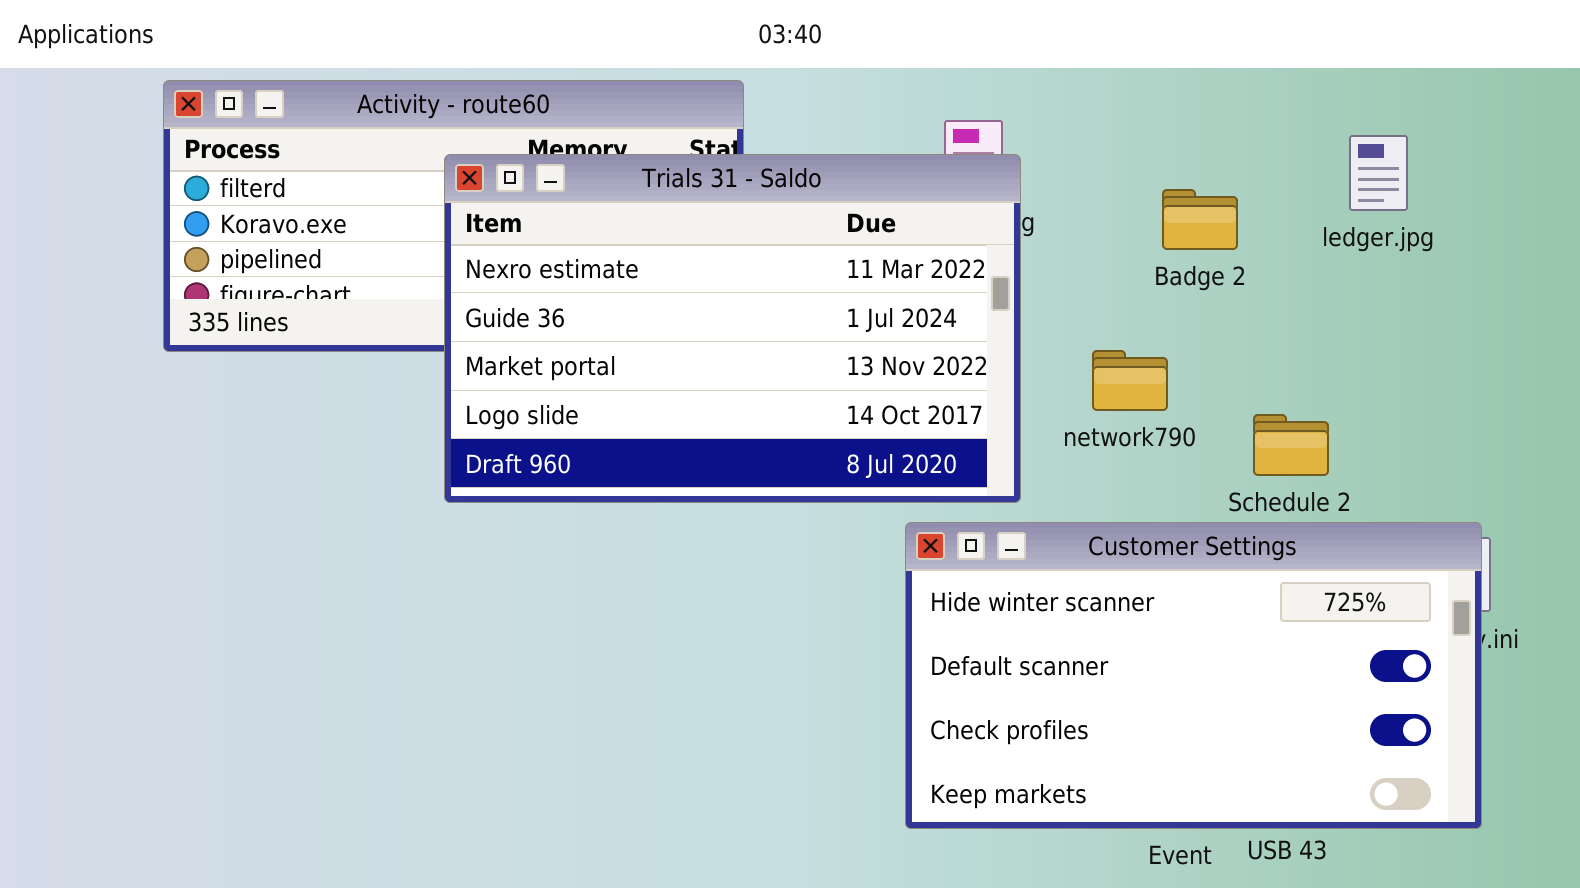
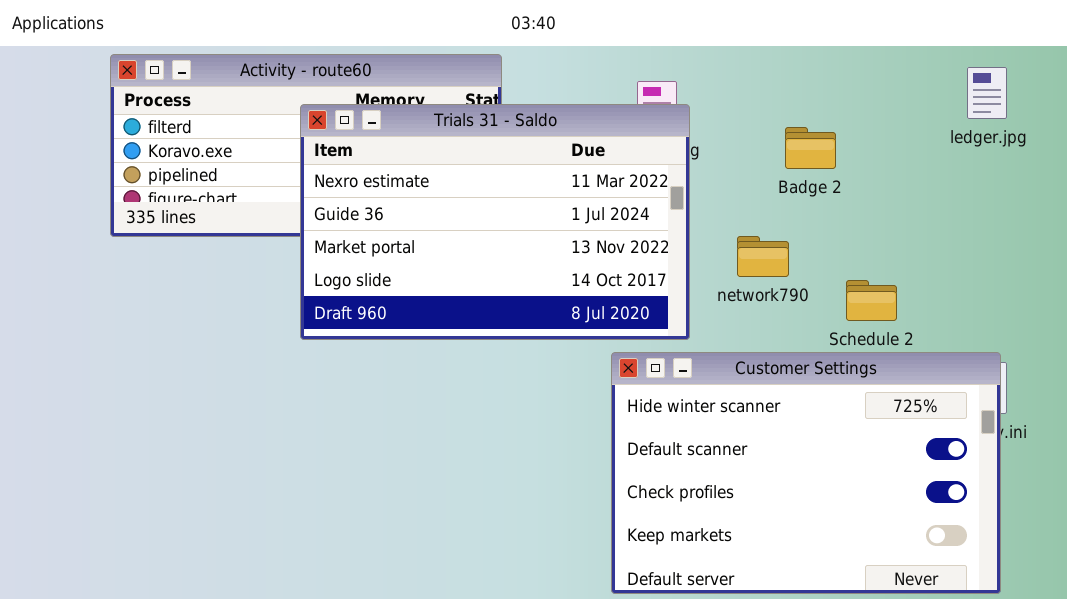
ledger.jpg: [1349,135,1408,211] -> [967,67,1007,119], moved
Customer Settings: [905,522,1482,829] -> [611,352,1001,594], resized

